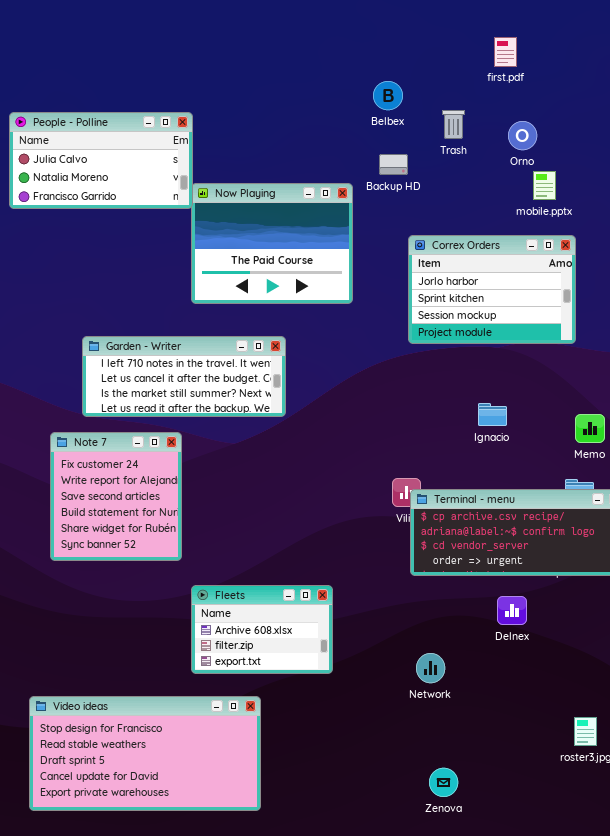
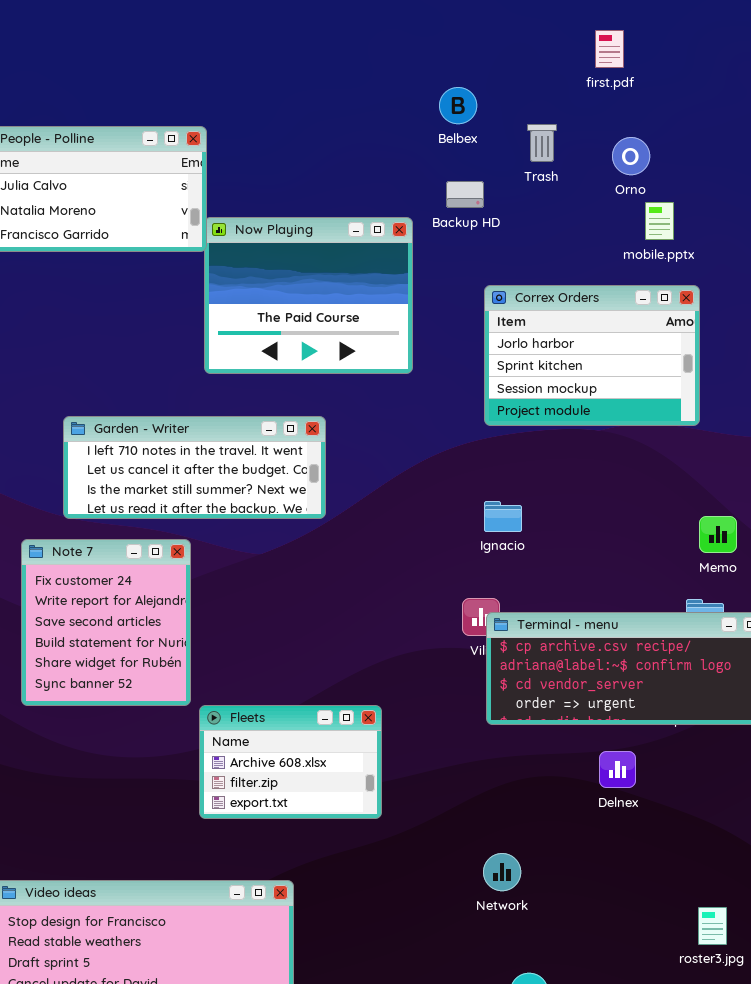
Ignacio: [478,403,507,426] -> [484,501,522,532], moved
Fleets: [191,585,333,674] -> [199,705,382,819], moved
Network: [416,653,445,683] -> [483,853,521,891], moved

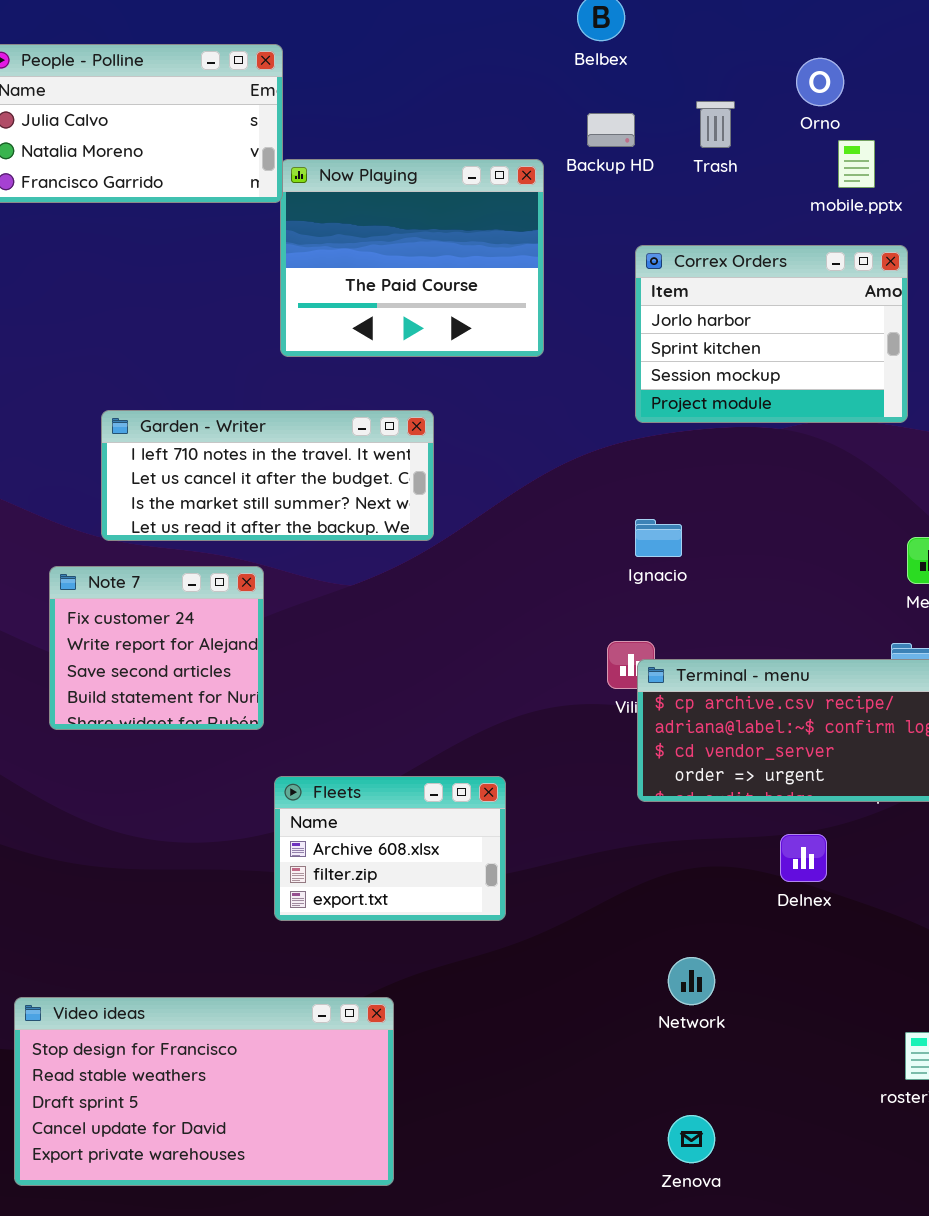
Trash: [527,124,557,162] -> [696,101,735,148], moved
Note 7: [21,539,191,706] -> [49,566,264,730], resized
Network: [483,853,521,891] -> [668,957,715,1005], moved

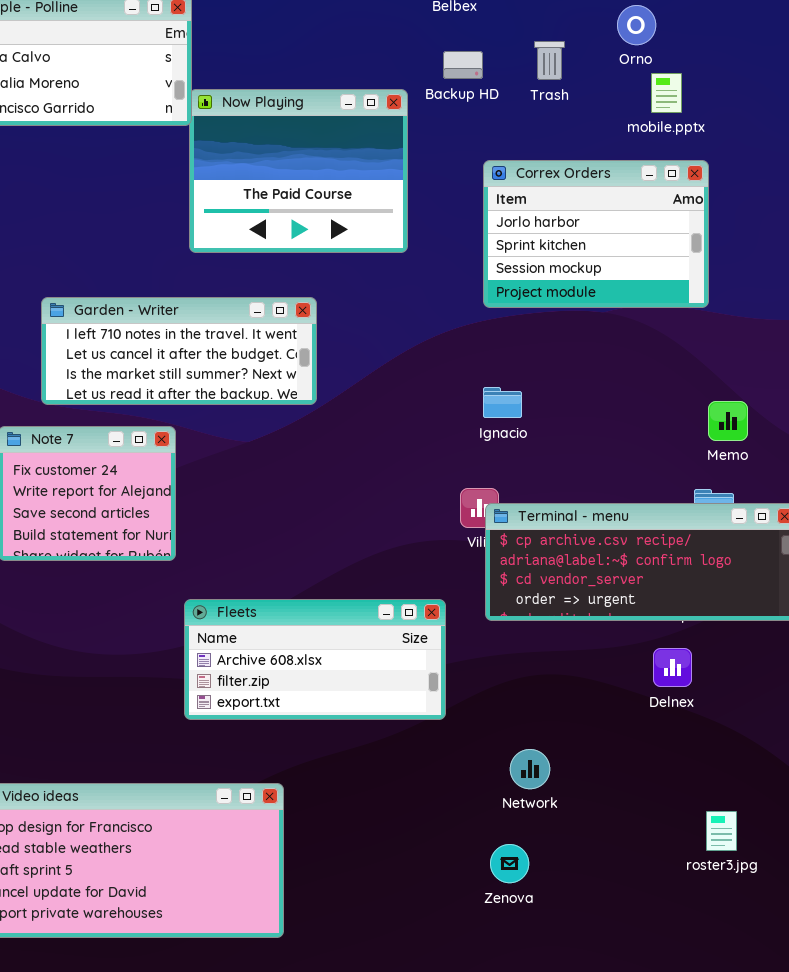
Fleets: [274,776,506,921] -> [184,599,446,720], resized
Delnex: [780,834,827,882] -> [653,648,692,687], moved
Zenova: [668,1115,715,1163] -> [490,844,529,883], moved

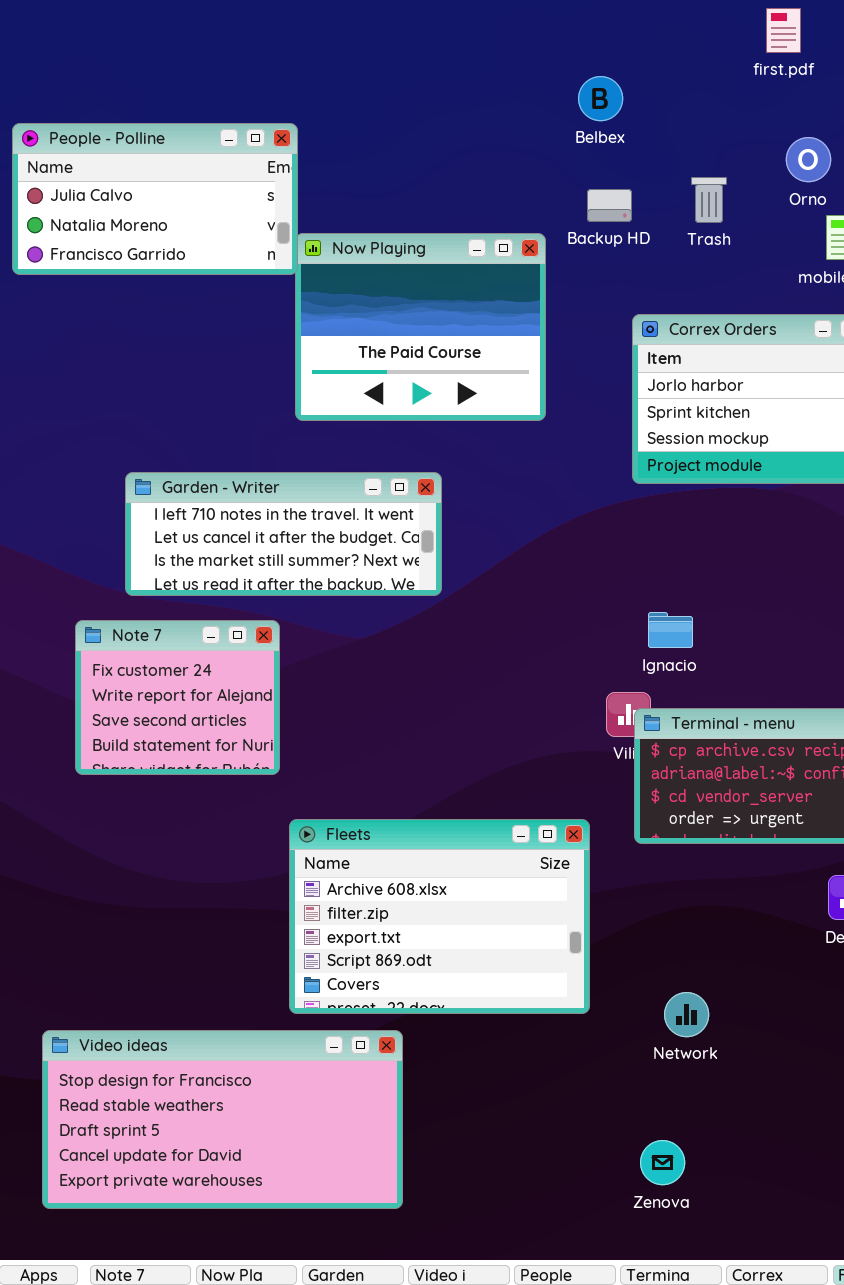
Ignacio: [483,387,522,418] -> [648,612,693,648], moved
Fleets: [184,599,446,720] -> [289,819,590,1014], resized
Zenova: [490,844,529,883] -> [640,1140,685,1185], moved

